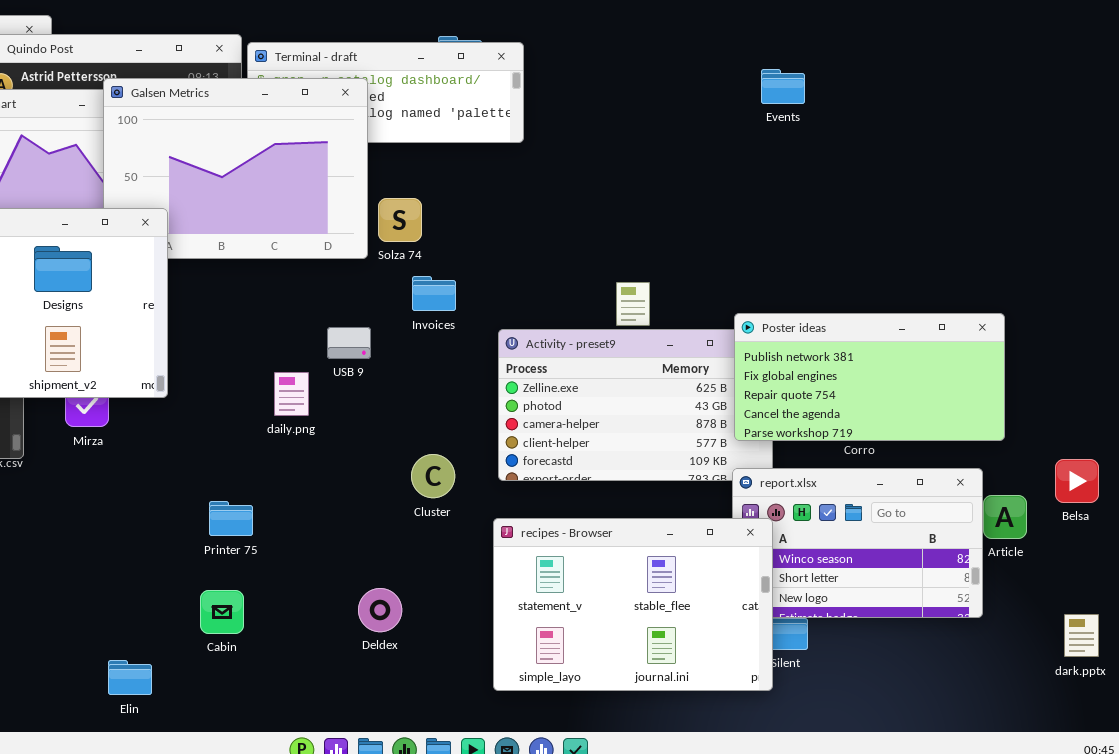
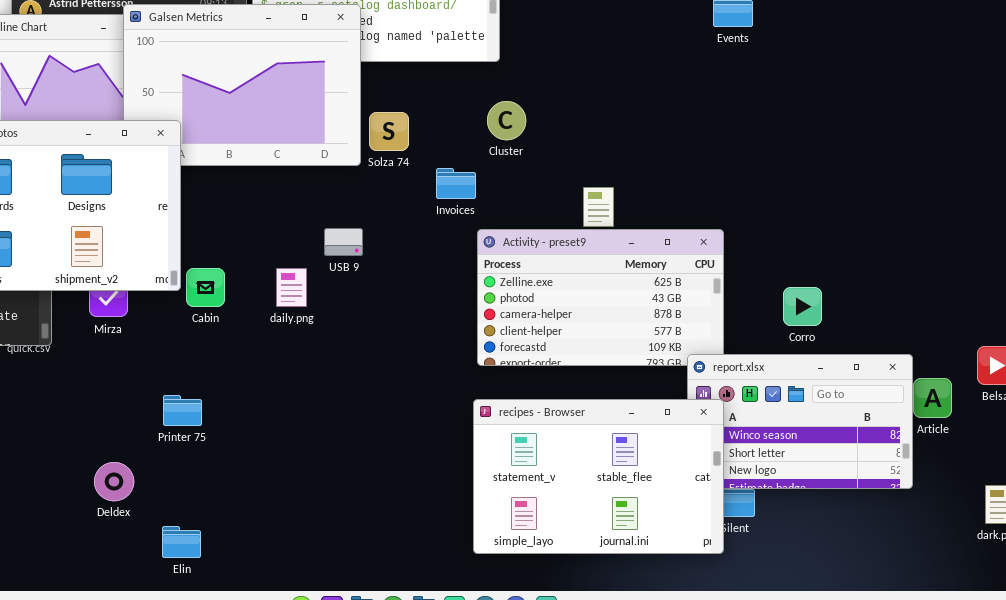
Invoices: [412,276,456,311] -> [436,168,476,199], moved
Poster ideas: [734,313,1005,441] -> none, closed
Cluster: [411,454,455,498] -> [487,101,526,140], moved
Printer 75: [209,501,253,536] -> [163,395,202,426], moved
Deldex: [358,588,402,632] -> [94,462,134,501], moved
Cabin: [200,590,244,634] -> [186,268,225,307], moved
Elin: [108,660,152,695] -> [162,526,201,558], moved

